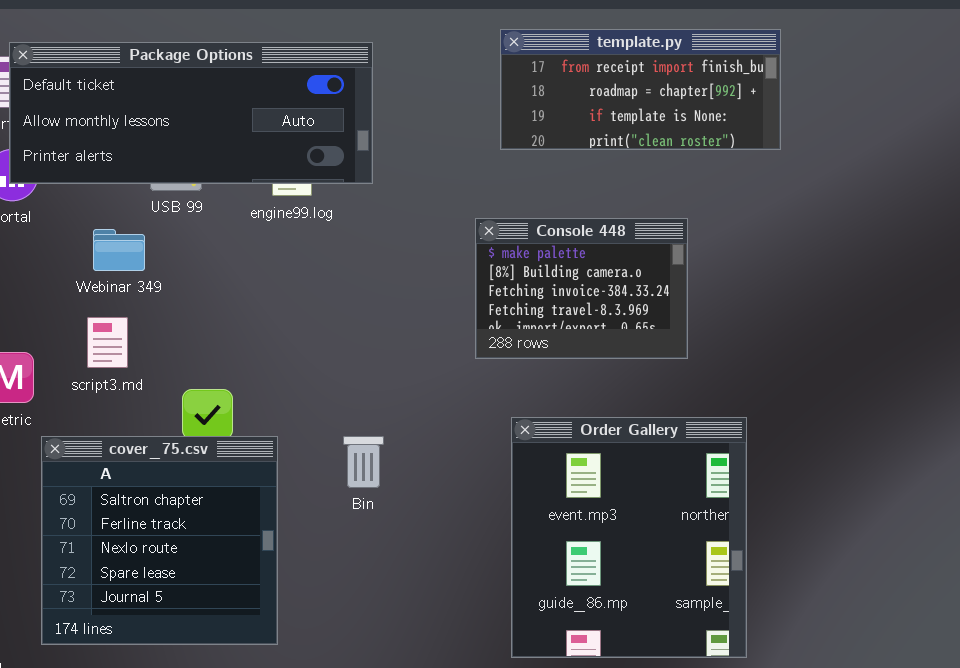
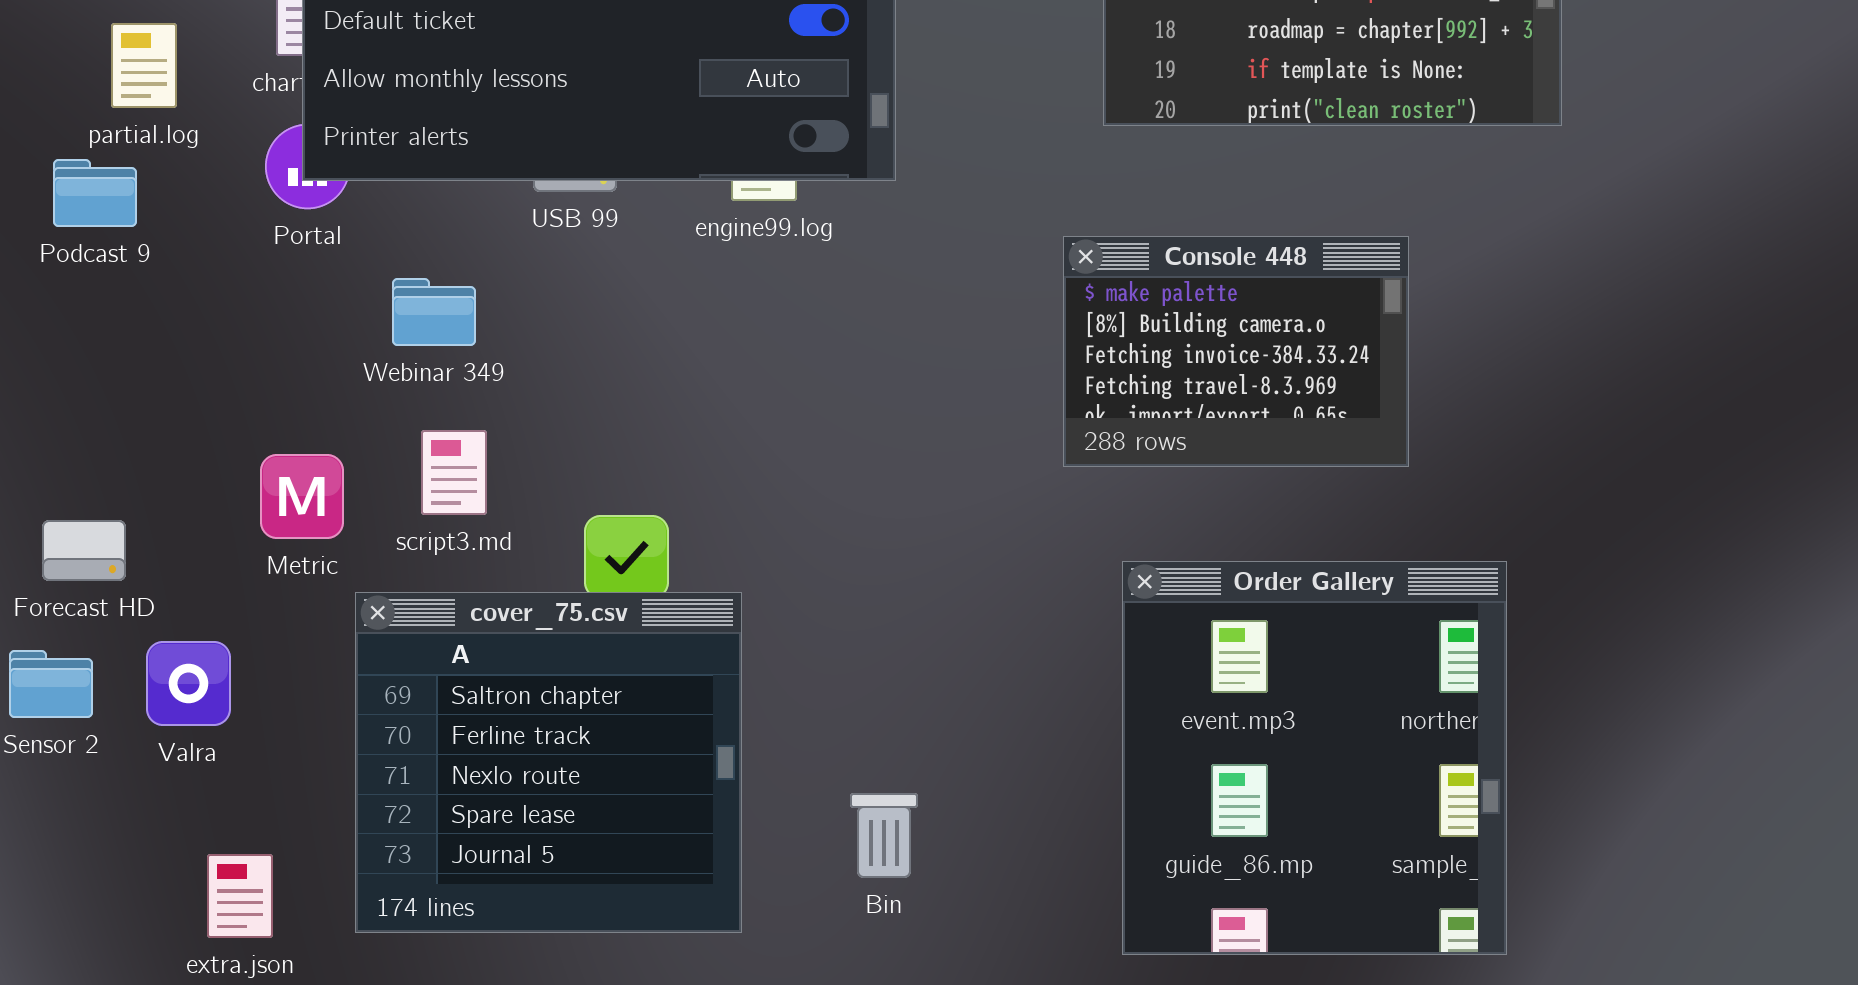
Webinar 349: [93,229,145,271] -> [392,278,476,346], moved
script3.md: [87,317,128,368] -> [421,430,487,515], moved
Bin: [343,436,384,488] -> [850,793,918,878], moved

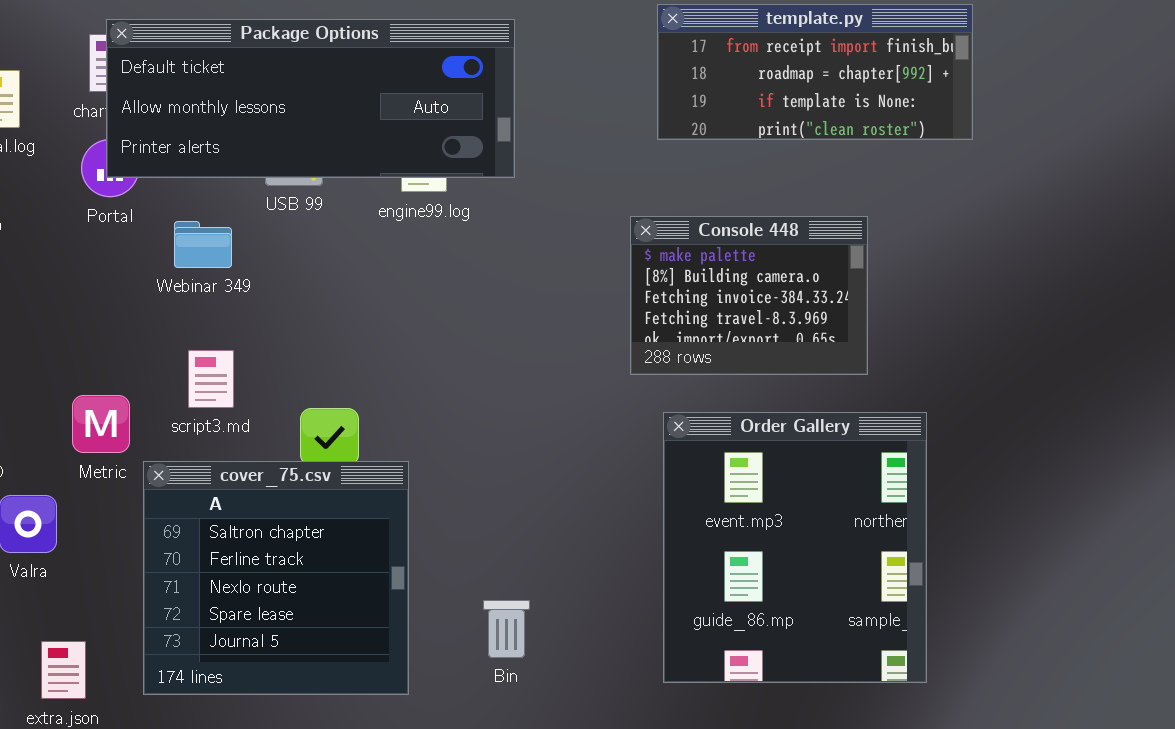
Webinar 349: [392,278,476,346] -> [174,221,232,268], moved
Metric: [260,454,344,539] -> [72,395,130,453], moved
Order Gallery: [1122,561,1507,955] -> [663,412,927,683], moved

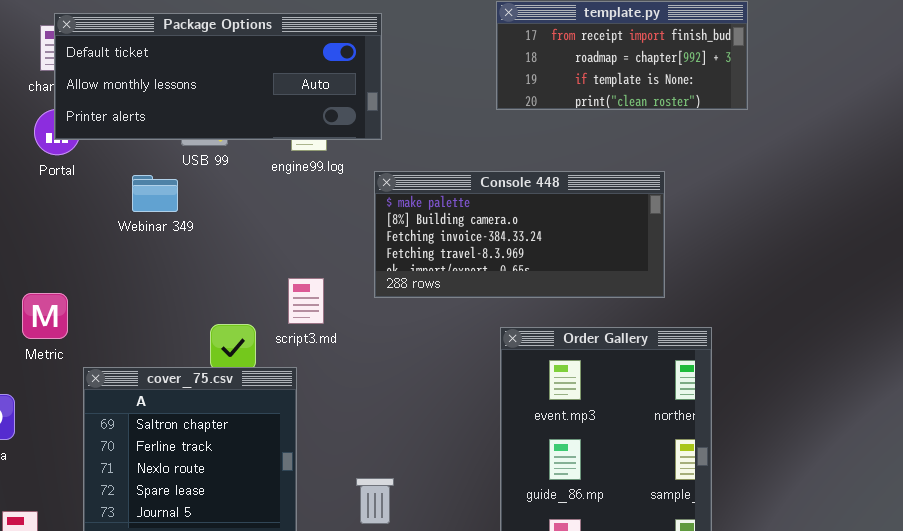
Console 448: [630,216,868,375] -> [374,171,665,298], resized
Webinar 349: [174,221,232,268] -> [132,175,178,212], moved
script3.md: [188,350,234,408] -> [288,278,324,324], moved
Metric: [72,395,130,453] -> [22,293,68,339], moved

